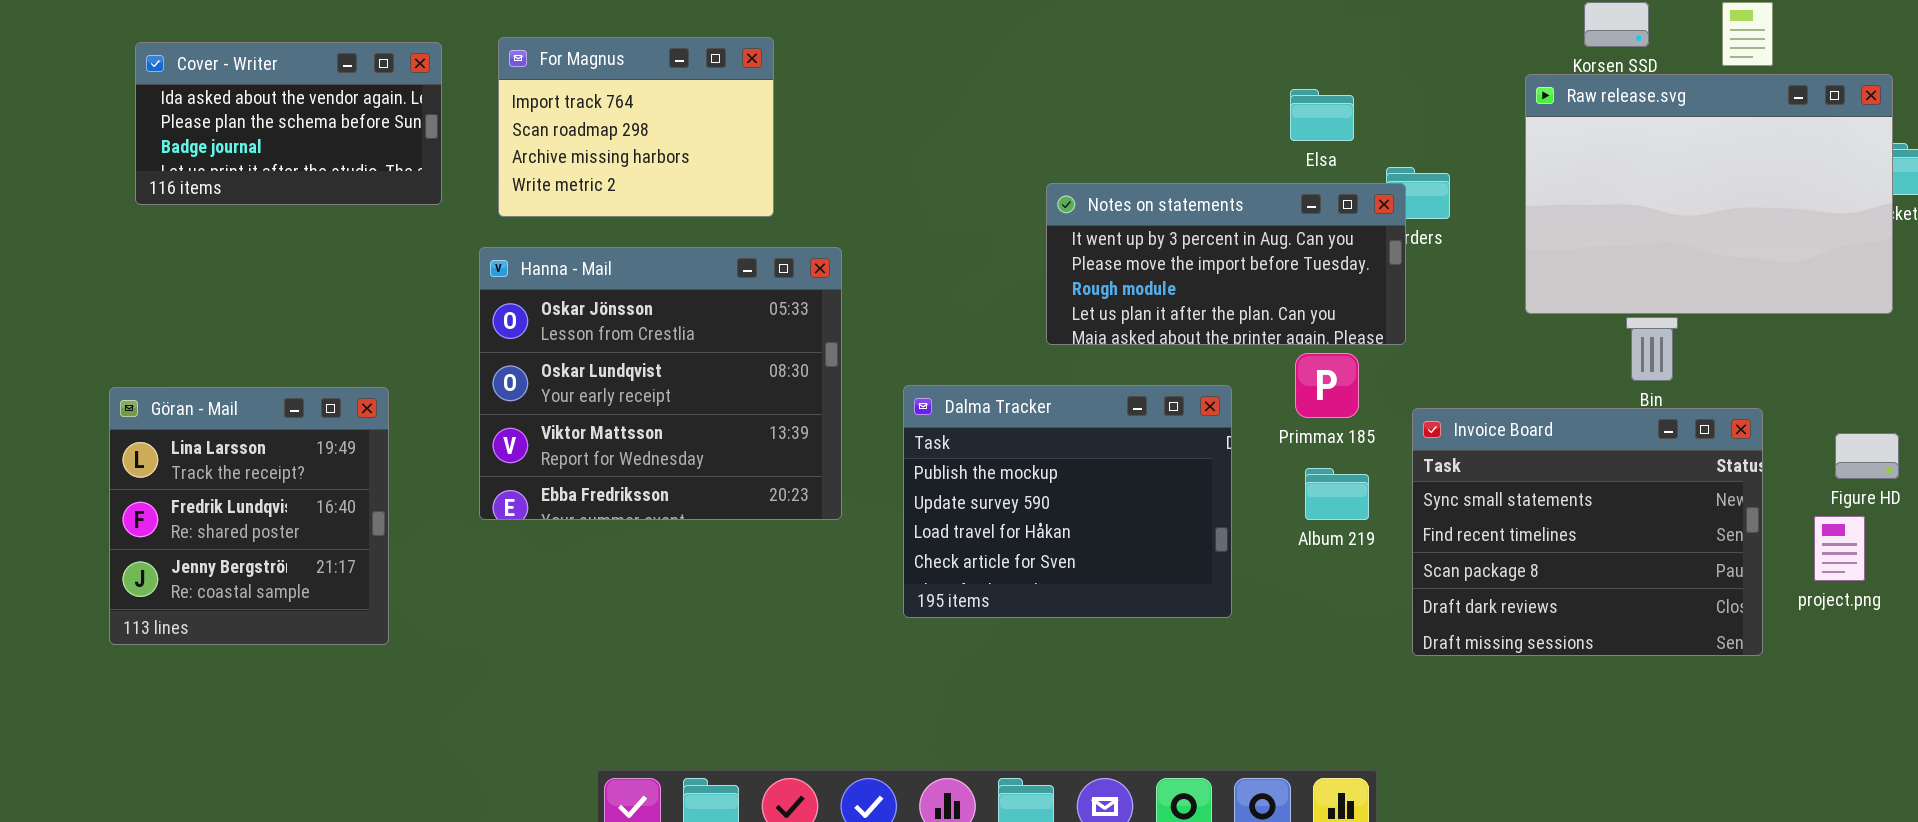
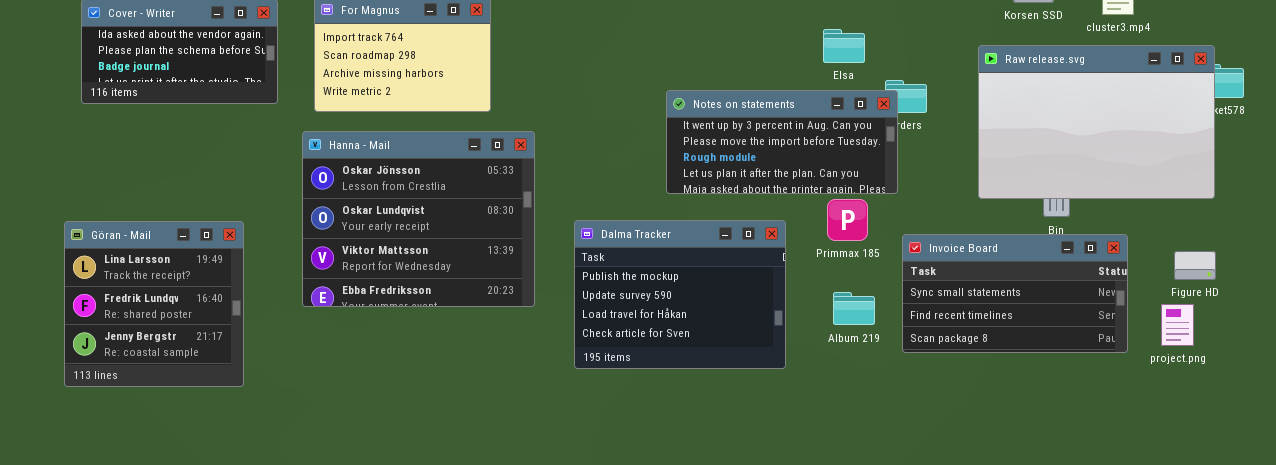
Raw release.svg: [1525,74,1893,314] -> [978,45,1215,199], moved
Invoice Board: [1412,408,1763,656] -> [902,234,1128,353], resized
Album 219: [1305,468,1369,520] -> [833,292,875,325], moved

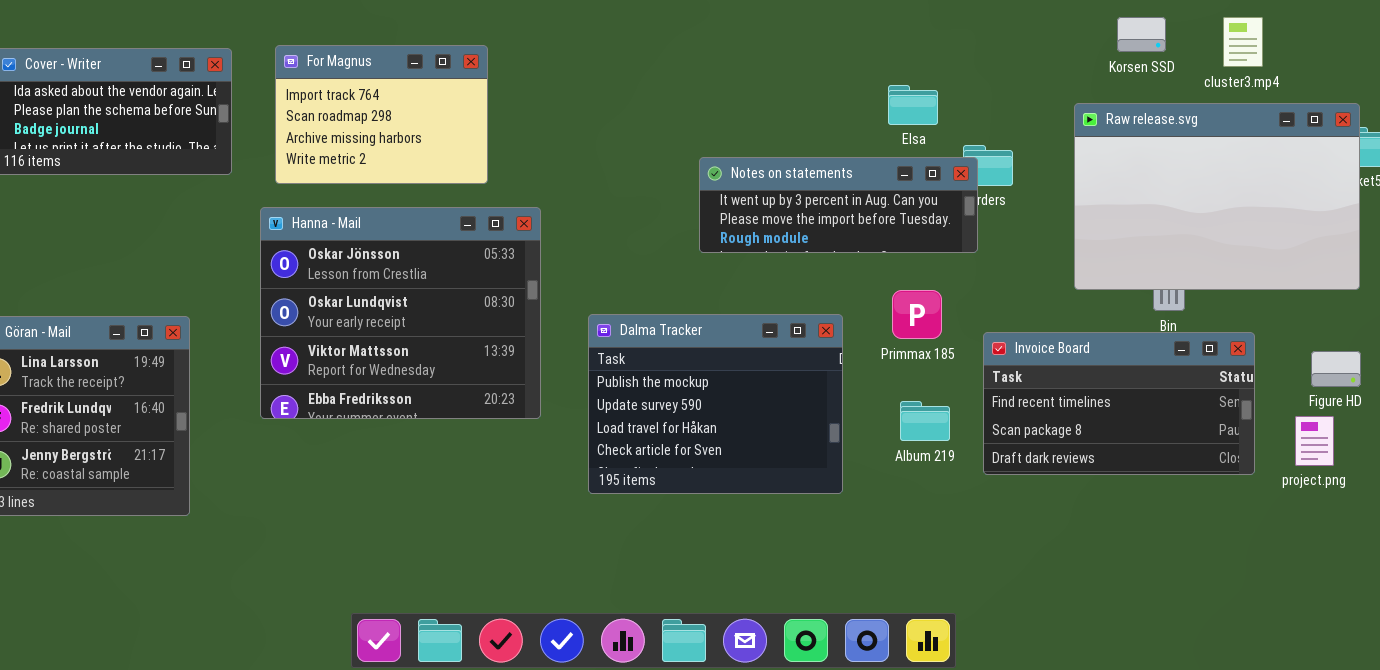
Notes on statements: [666,90,898,194] -> [699,157,978,253], resized
Invoice Board: [902,234,1128,353] -> [983,332,1255,475], scrolled down 1 row

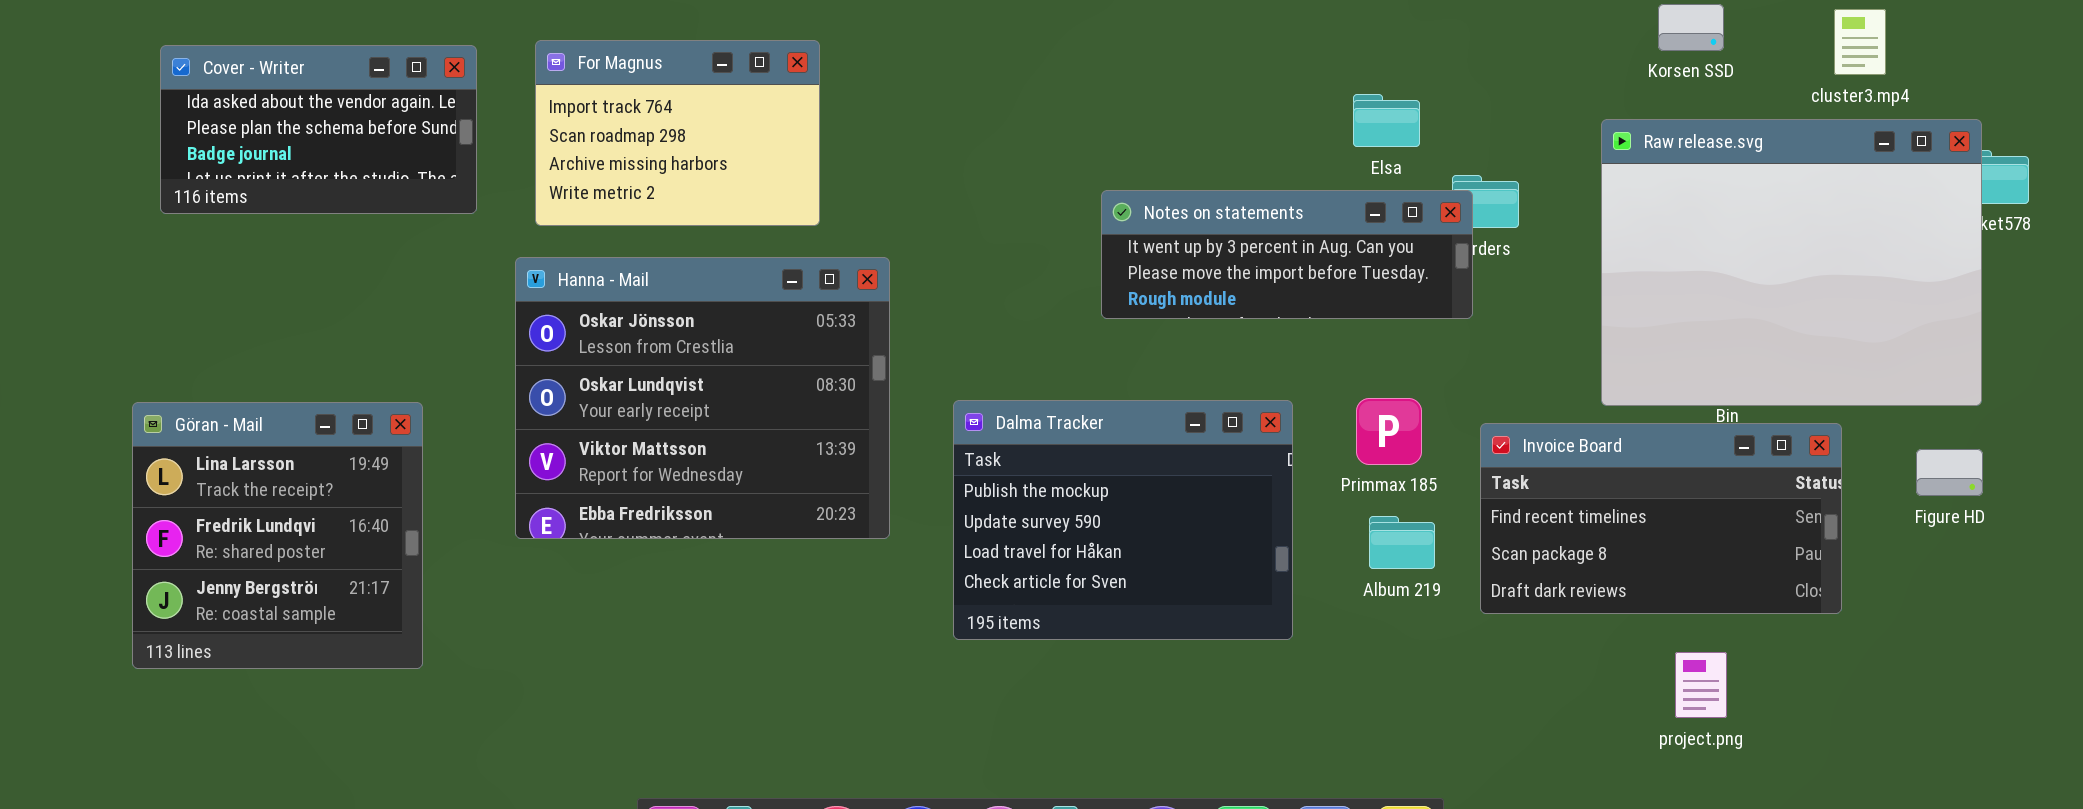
cluster3.mp4: [1223,17,1263,67] -> [1834,9,1886,75], moved
Raw release.svg: [1074,103,1360,290] -> [1601,119,1982,406], resized
Primmax 185: [892,290,942,339] -> [1356,398,1422,465], moved
project.png: [1295,416,1334,466] -> [1675,652,1727,718], moved

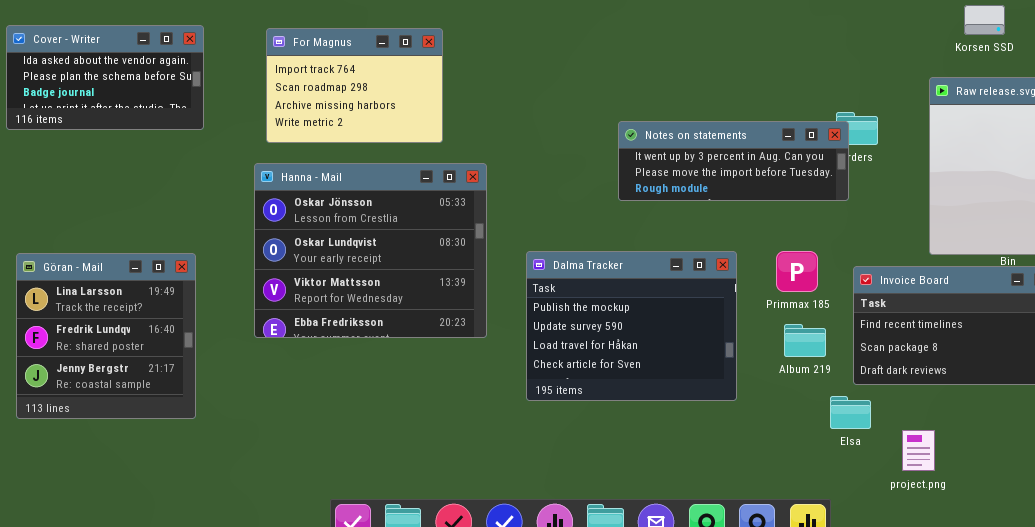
Cover - Writer: [160,45,477,214] -> [6,25,204,130], moved
Elsa: [1353,94,1420,147] -> [830,396,871,429], moved
project.png: [1675,652,1727,718] -> [902,430,935,471], moved

